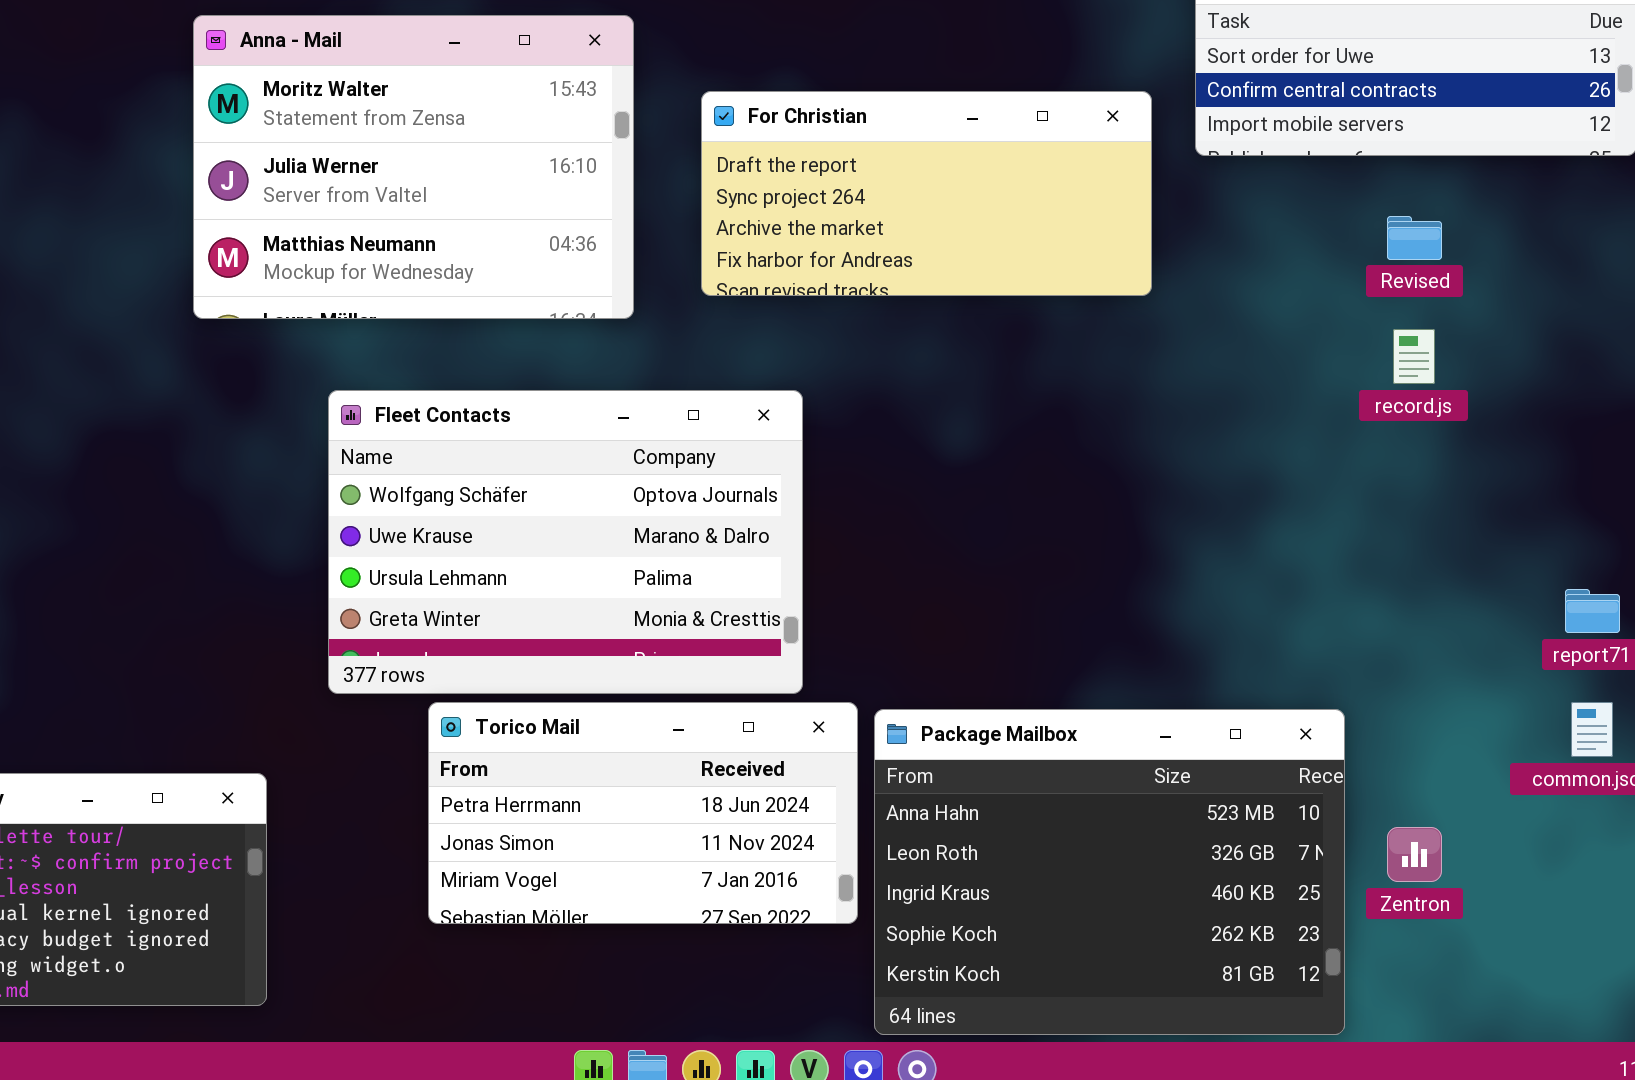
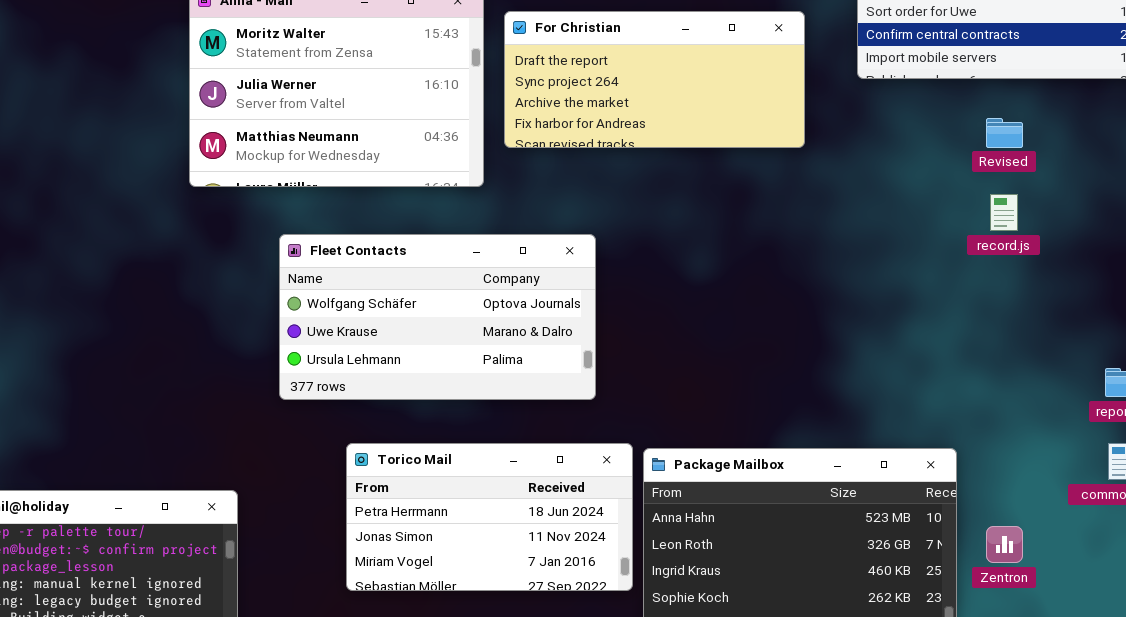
For Christian: [701,91,1152,296] -> [504,11,805,148], moved
Fleet Contacts: [328,390,803,694] -> [279,234,596,400], resized

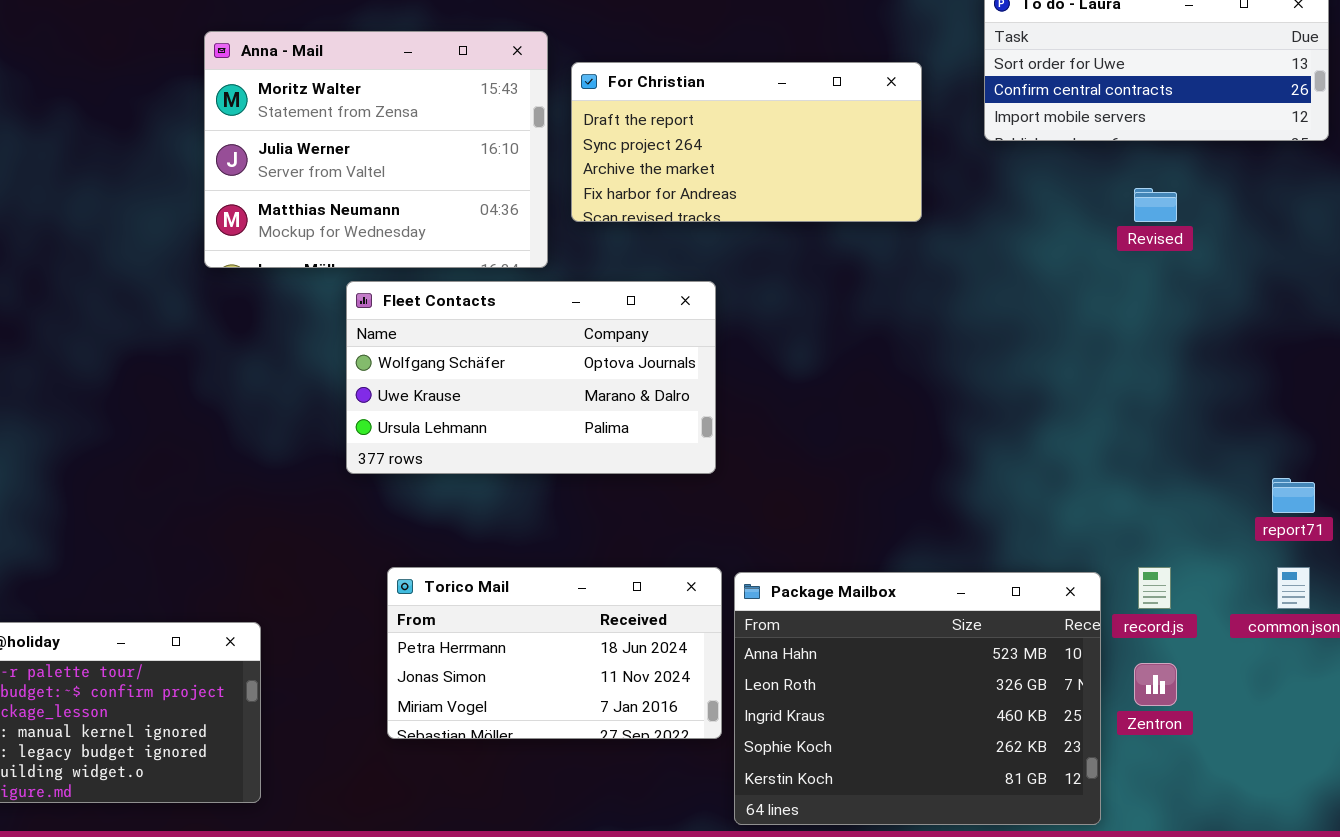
record.js: [990,194,1018,231] -> [1138,567,1171,609], moved
Fleet Contacts: [279,234,596,400] -> [346,281,716,474], moved

